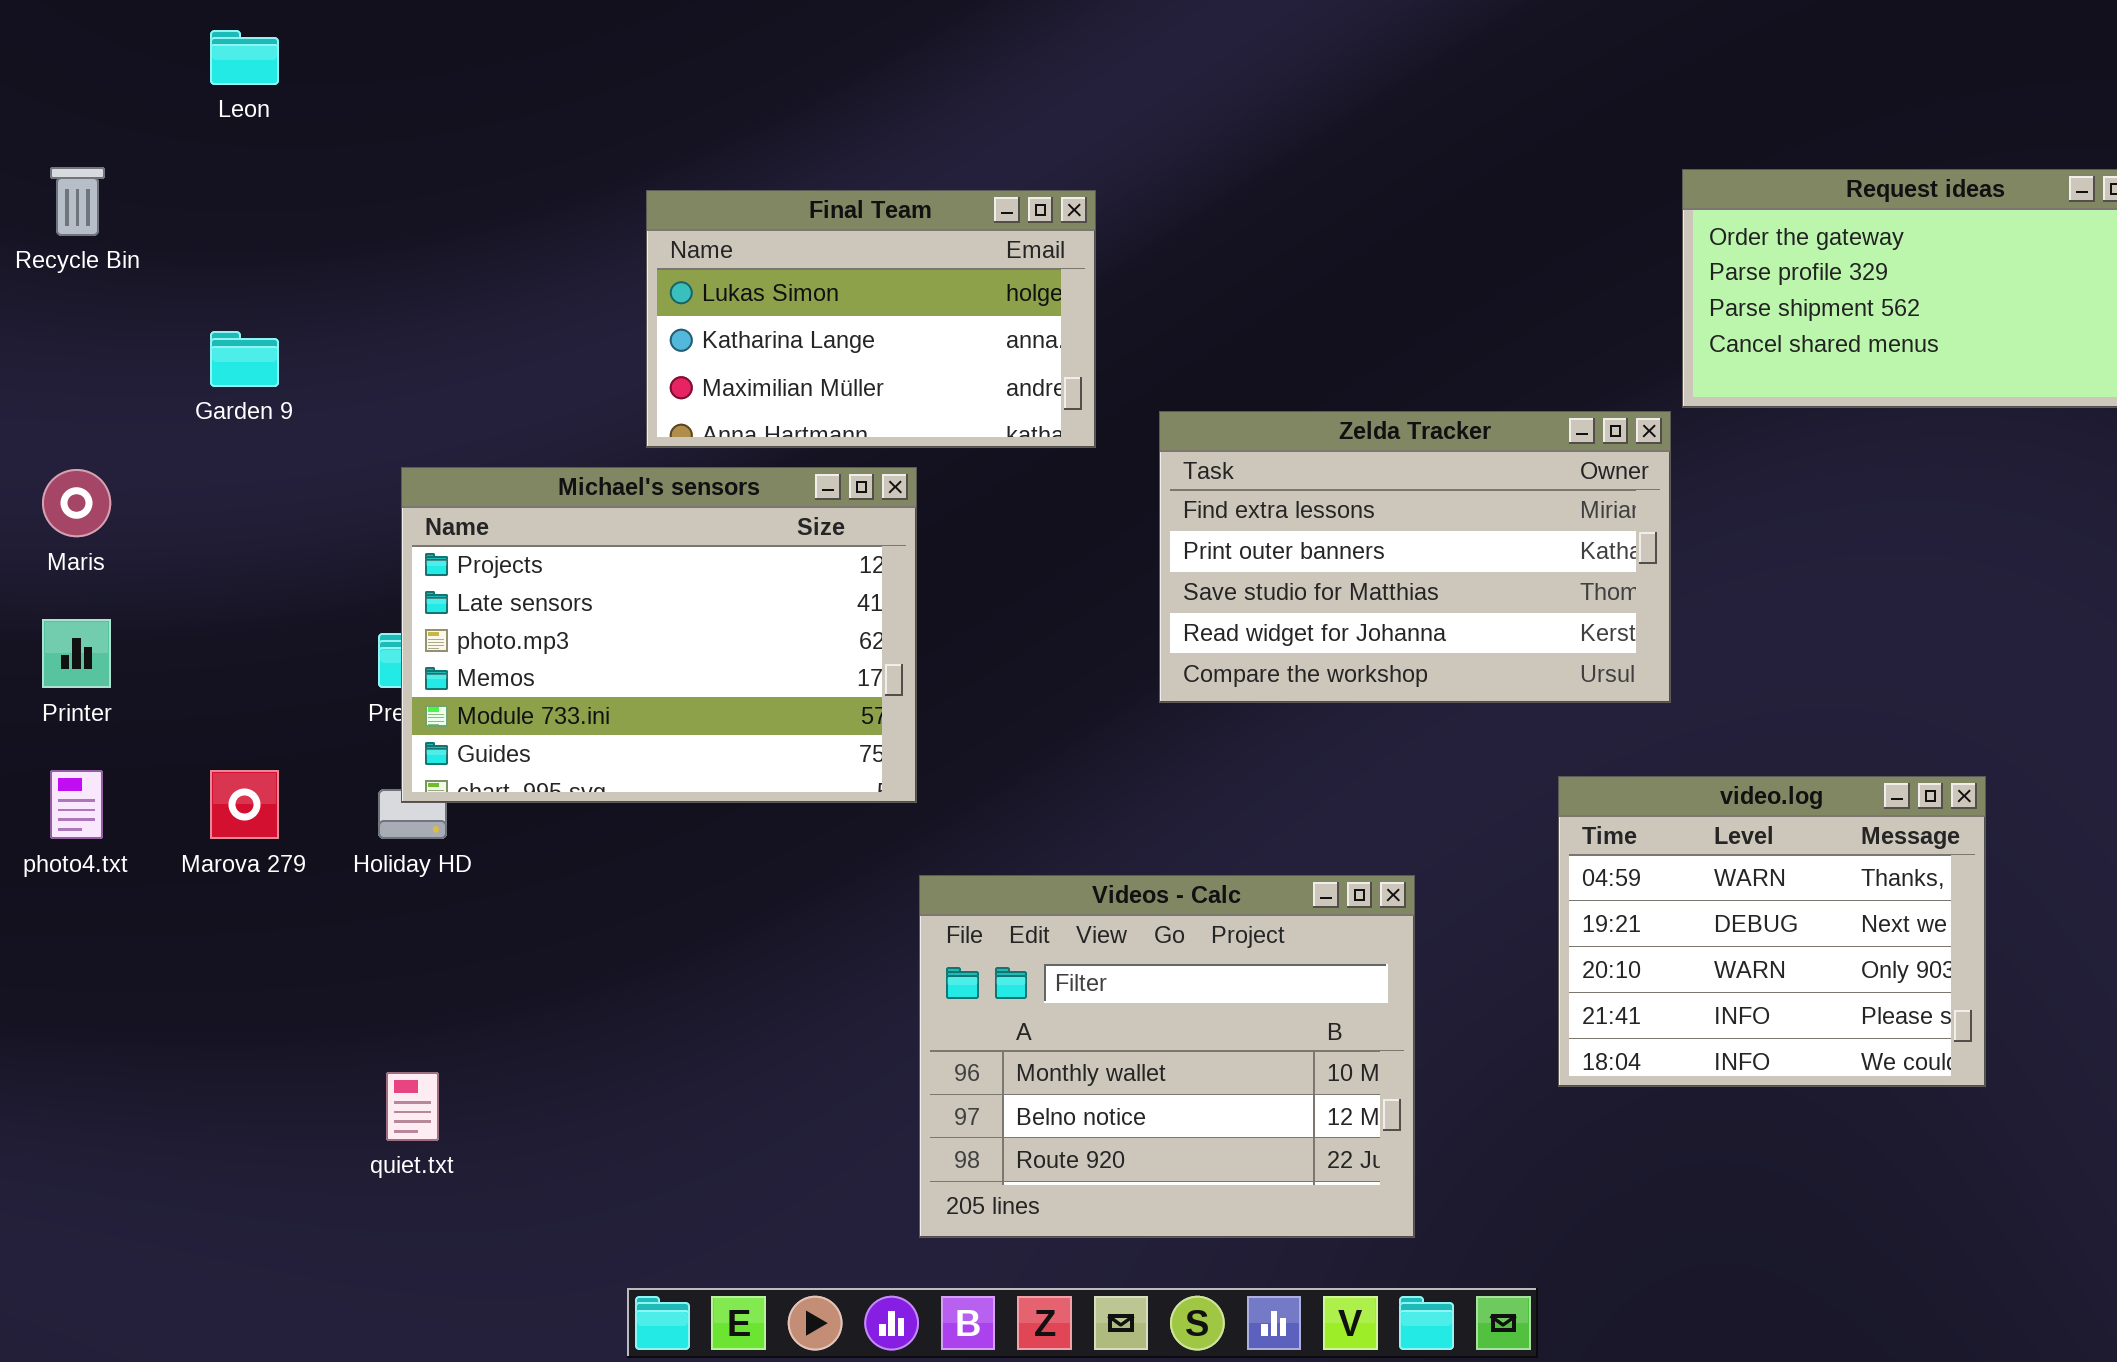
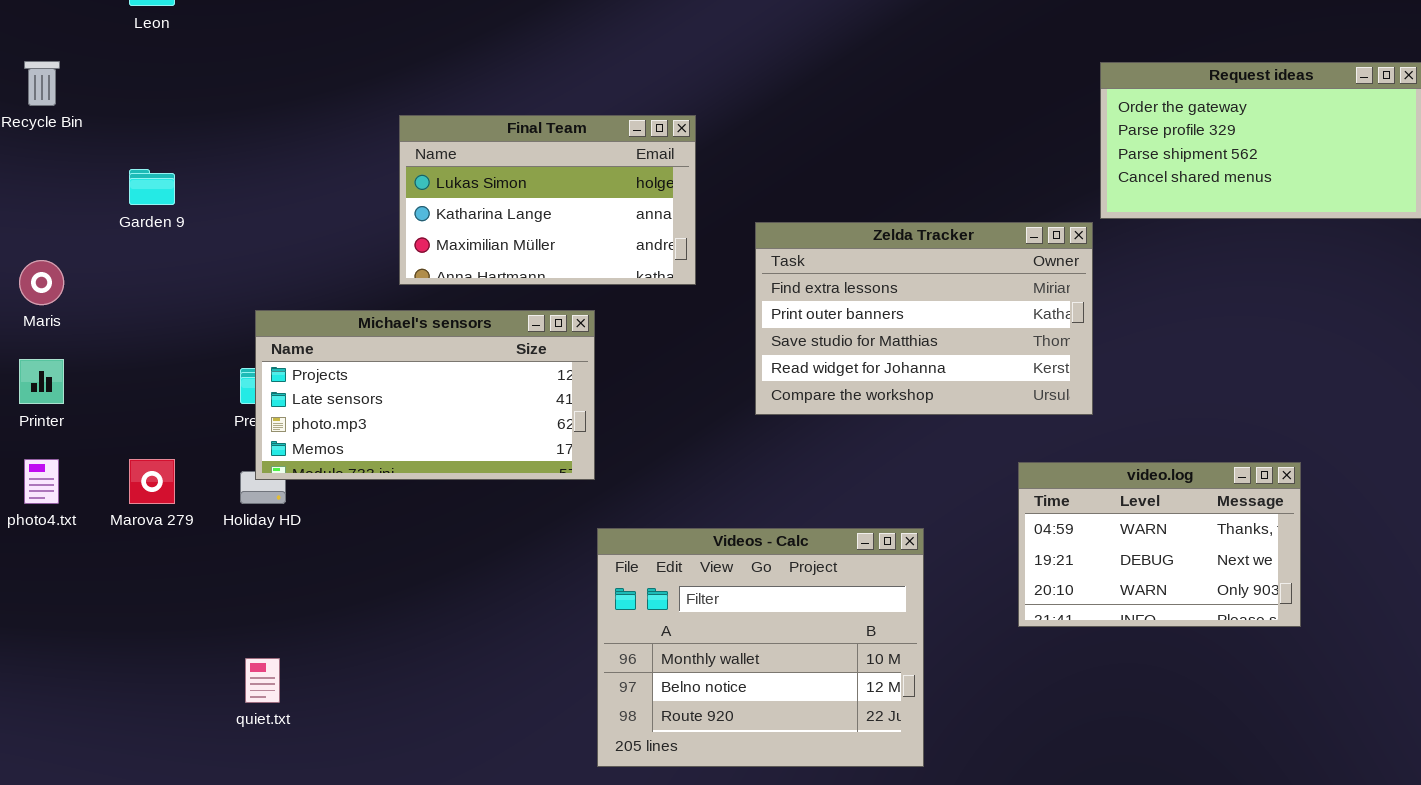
Final Team: [646,190,1096,448] -> [399,115,696,285], moved
Michael's sensors: [401,467,917,803] -> [255,310,595,480], resized
video.log: [1558,776,1986,1087] -> [1018,462,1301,627], resized

